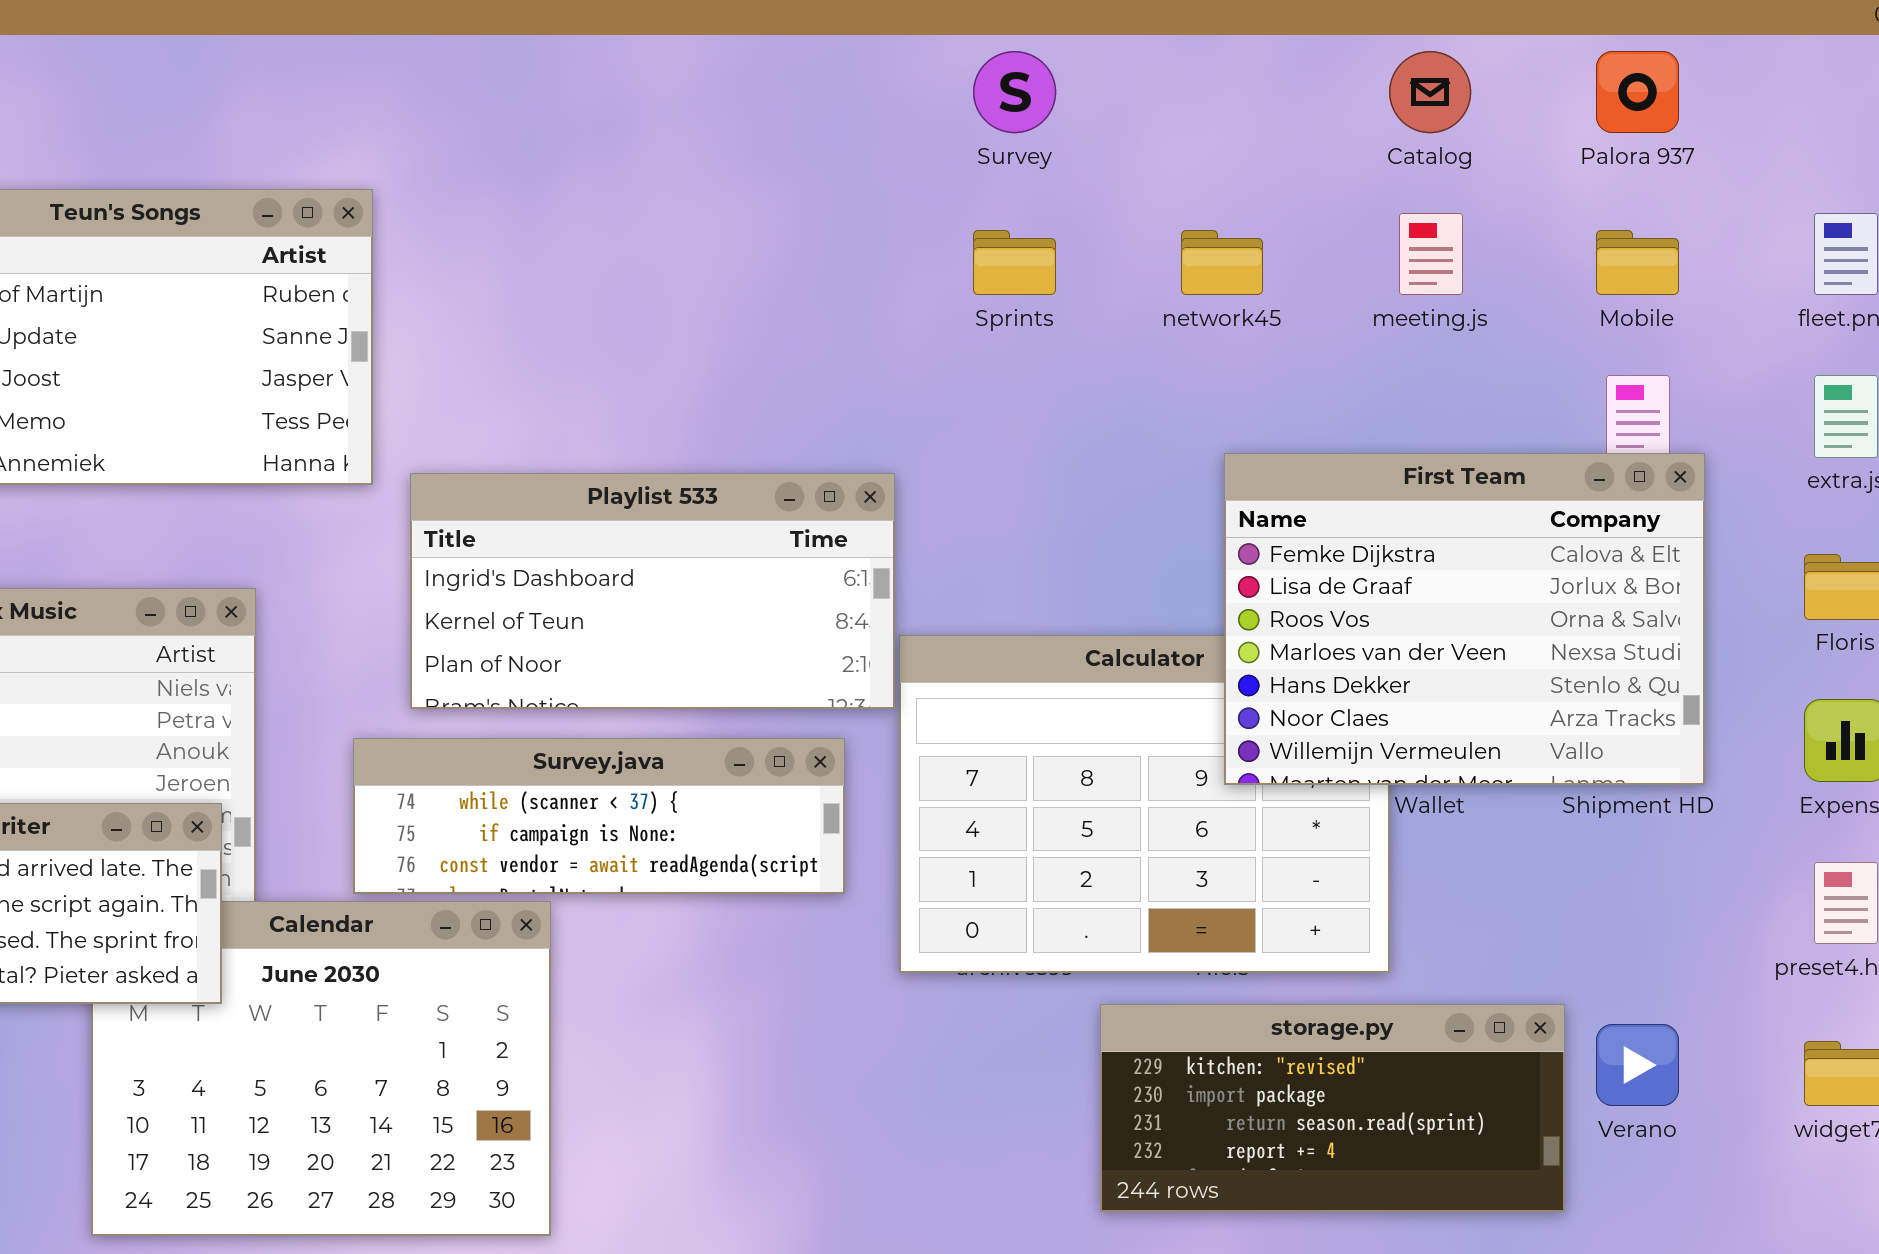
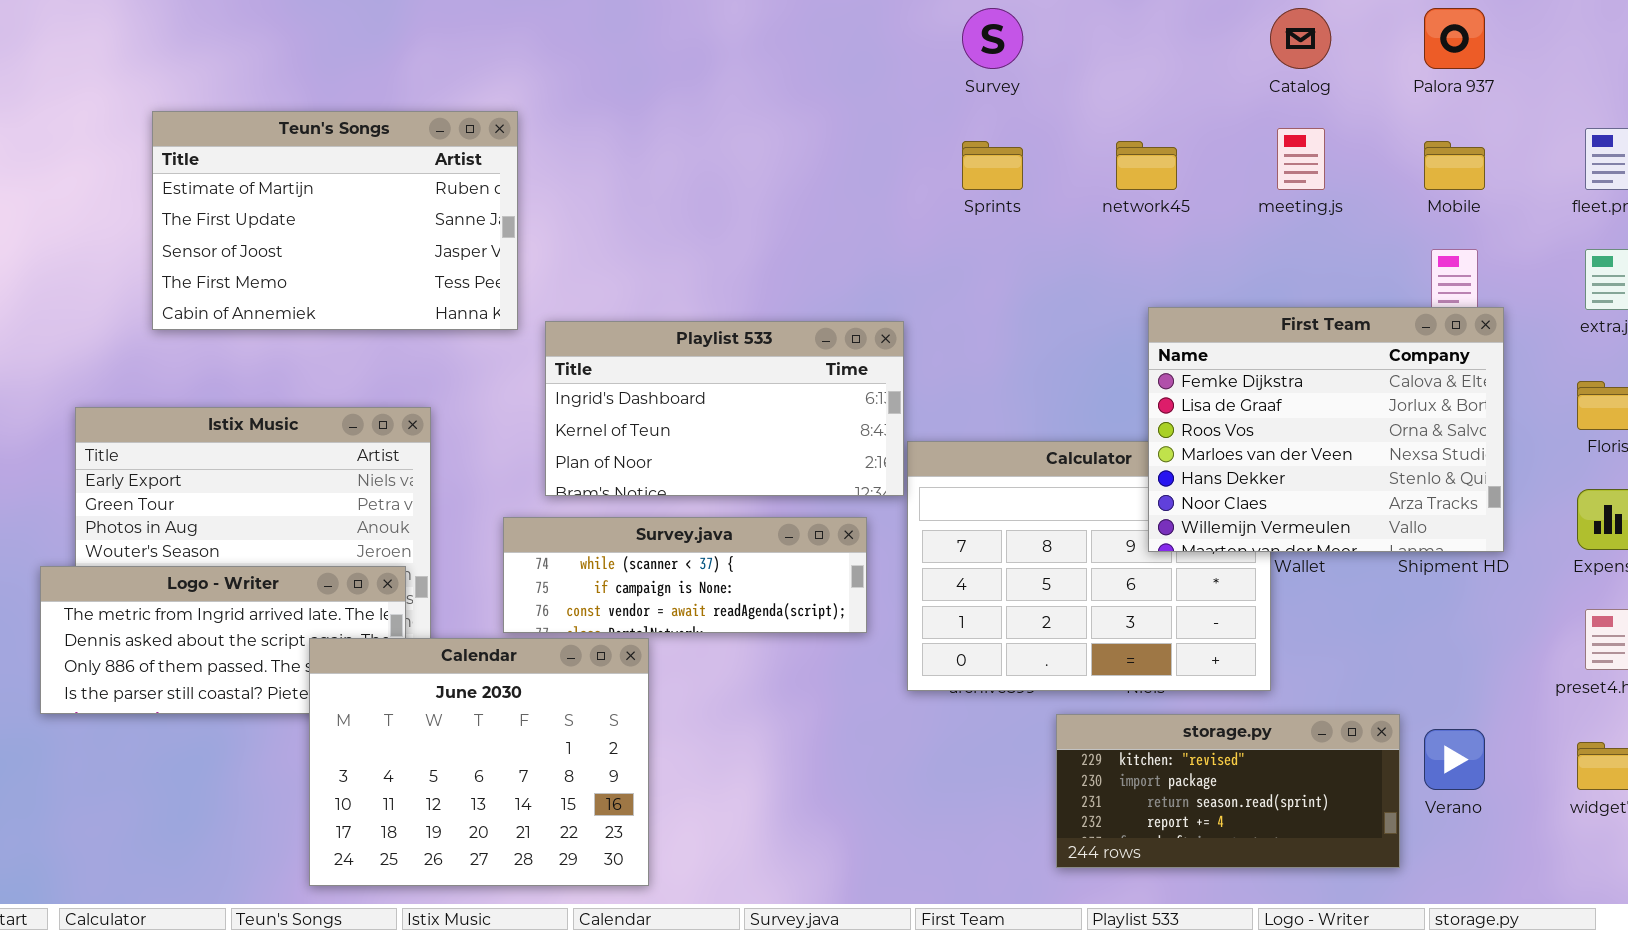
Calendar: [91,901,551,1236] -> [309,638,649,886], raised

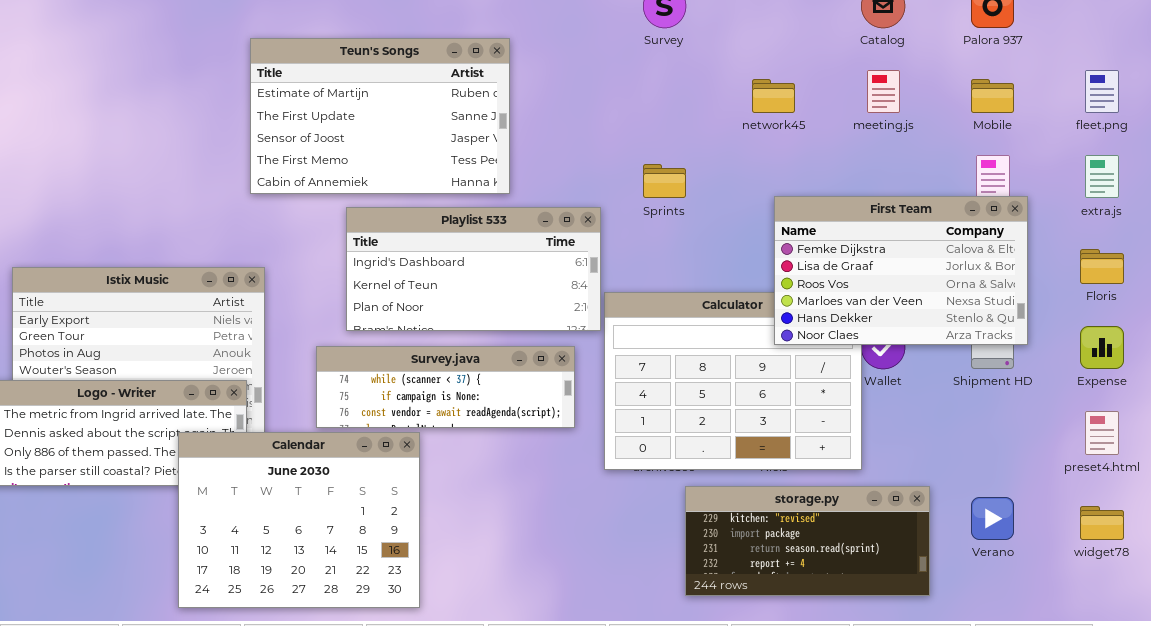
Teun's Songs: [152,111,518,330] -> [250,38,510,194], moved
Sprints: [962,141,1023,190] -> [643,164,686,198], moved
First Team: [1148,307,1504,552] -> [774,196,1028,345], resized
storage.py: [1056,714,1400,868] -> [685,486,930,596], moved

